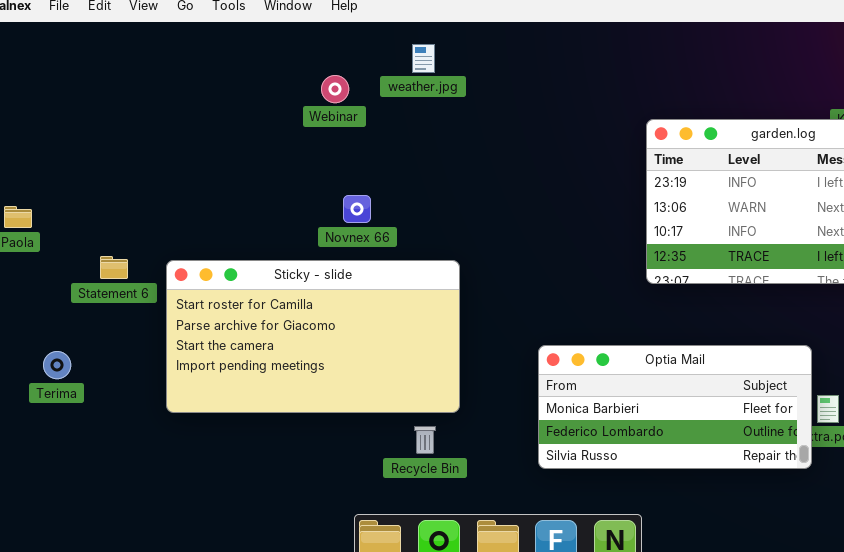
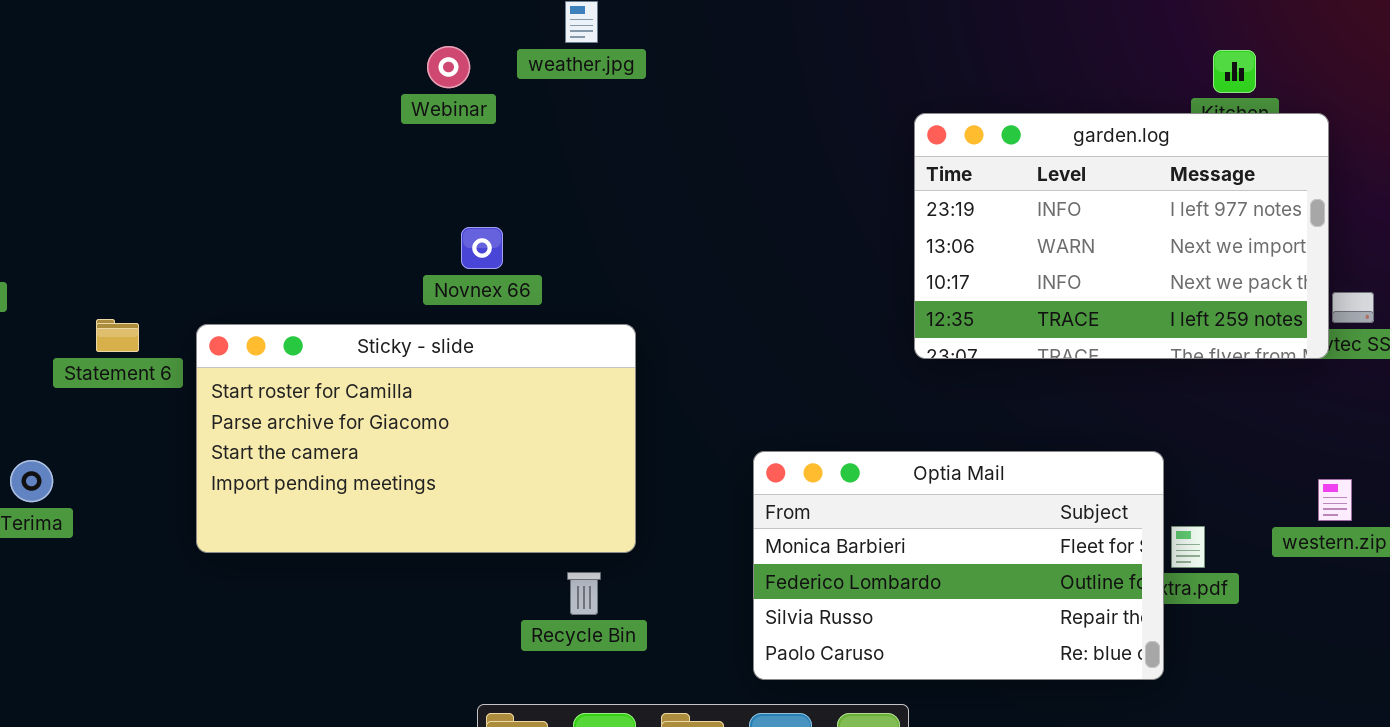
Optia Mail: [538,345,812,469] -> [753,451,1164,680], resized

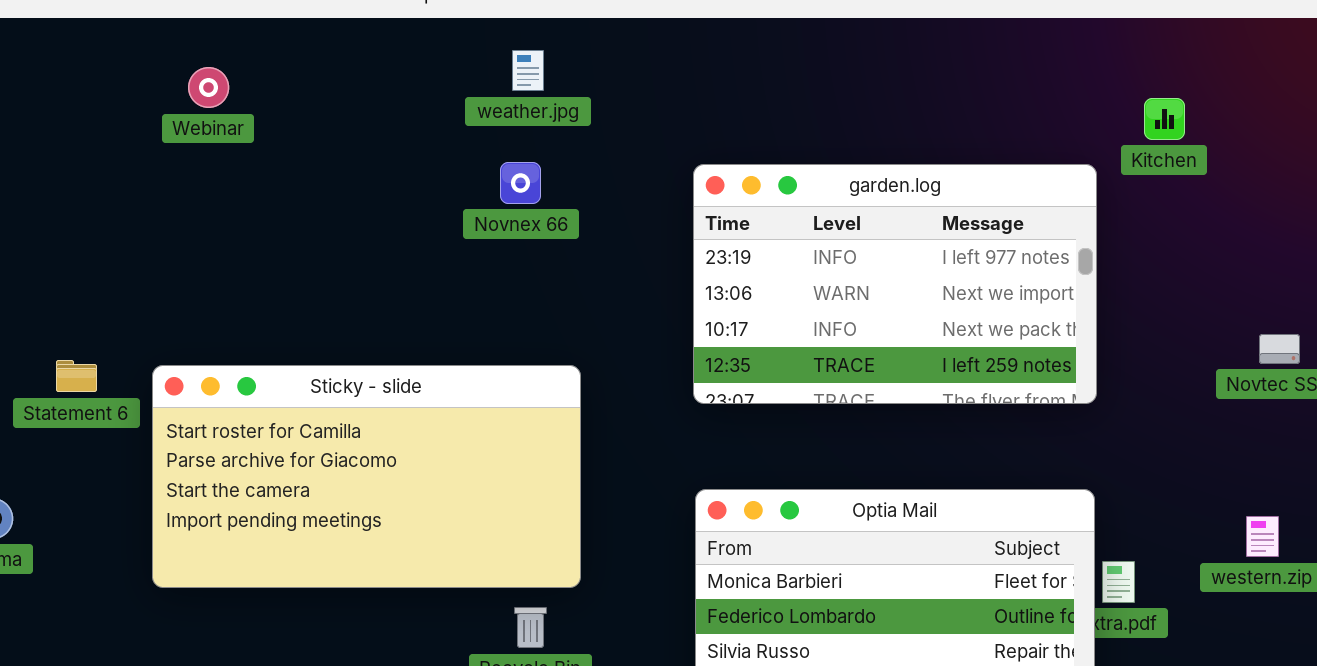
Webinar: [427,46,470,88] -> [188,67,229,108], moved
garden.log: [914,113,1329,359] -> [693,164,1097,404], moved
Novnex 66: [461,227,503,269] -> [500,162,541,204], moved

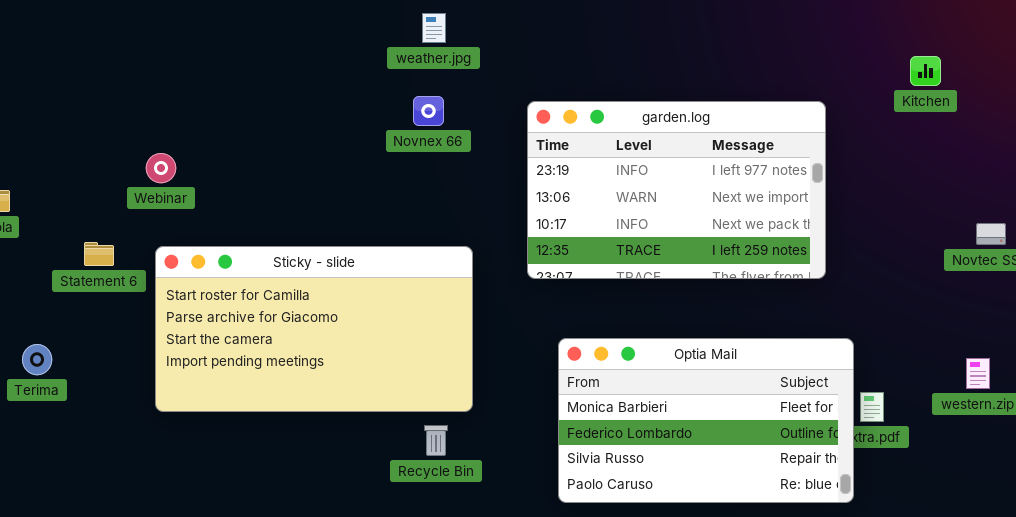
Webinar: [188,67,229,108] -> [146,153,176,183], moved
Kitchen: [1144,98,1185,140] -> [910,56,941,86], moved
garden.log: [693,164,1097,404] -> [527,101,826,279], moved

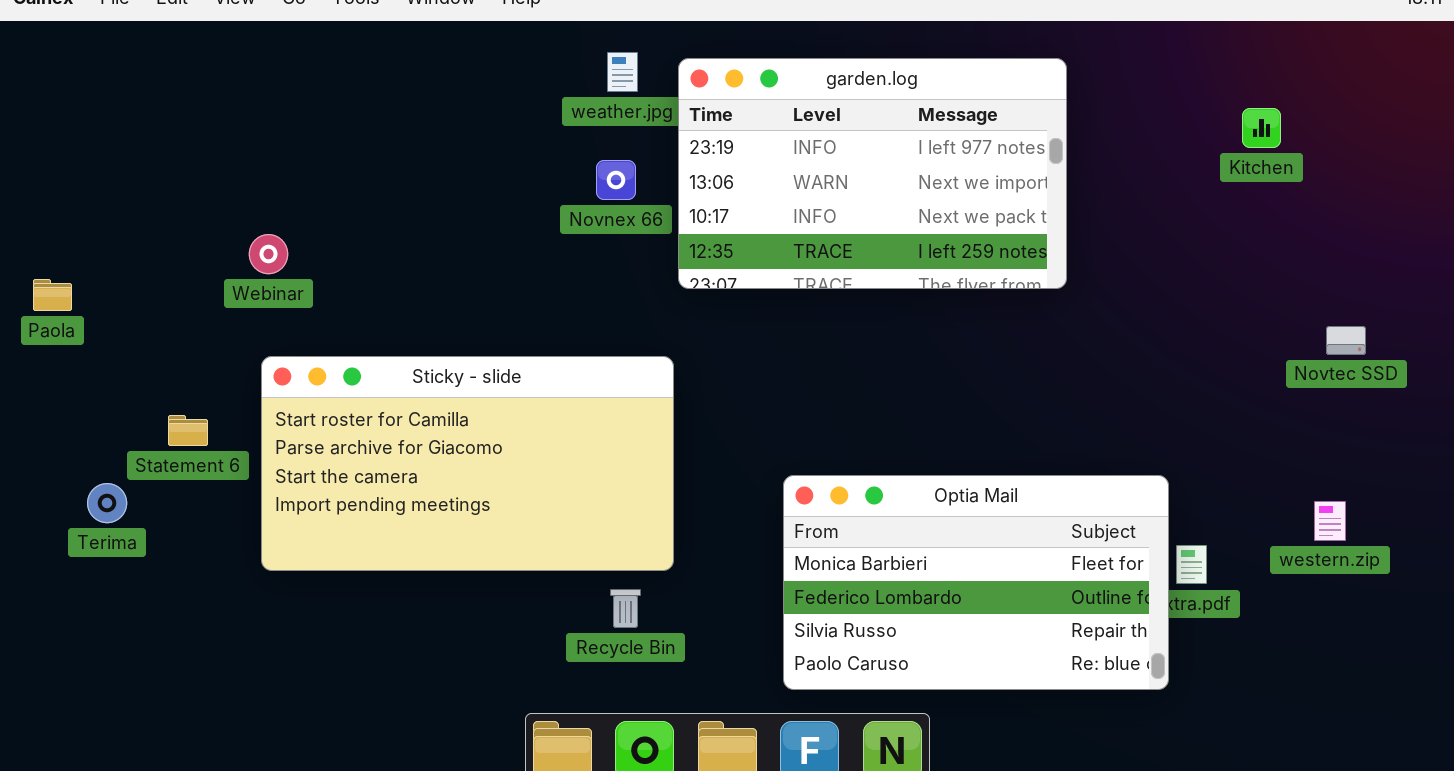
garden.log: [527,101,826,279] -> [678,58,1067,289], moved
Statement 6: [84,242,114,266] -> [168,415,208,446], moved

